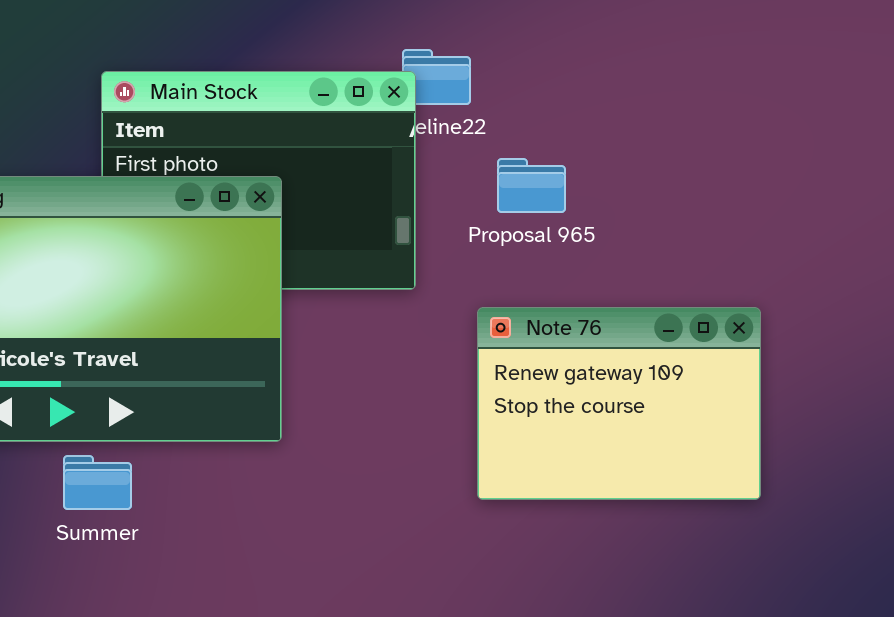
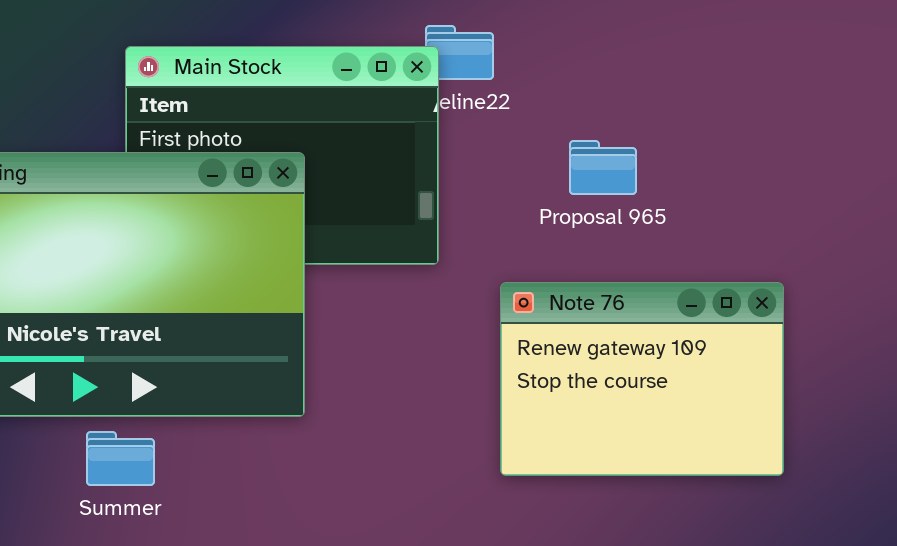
Proposal 965: [497,158,566,213] -> [569,140,637,195], moved

